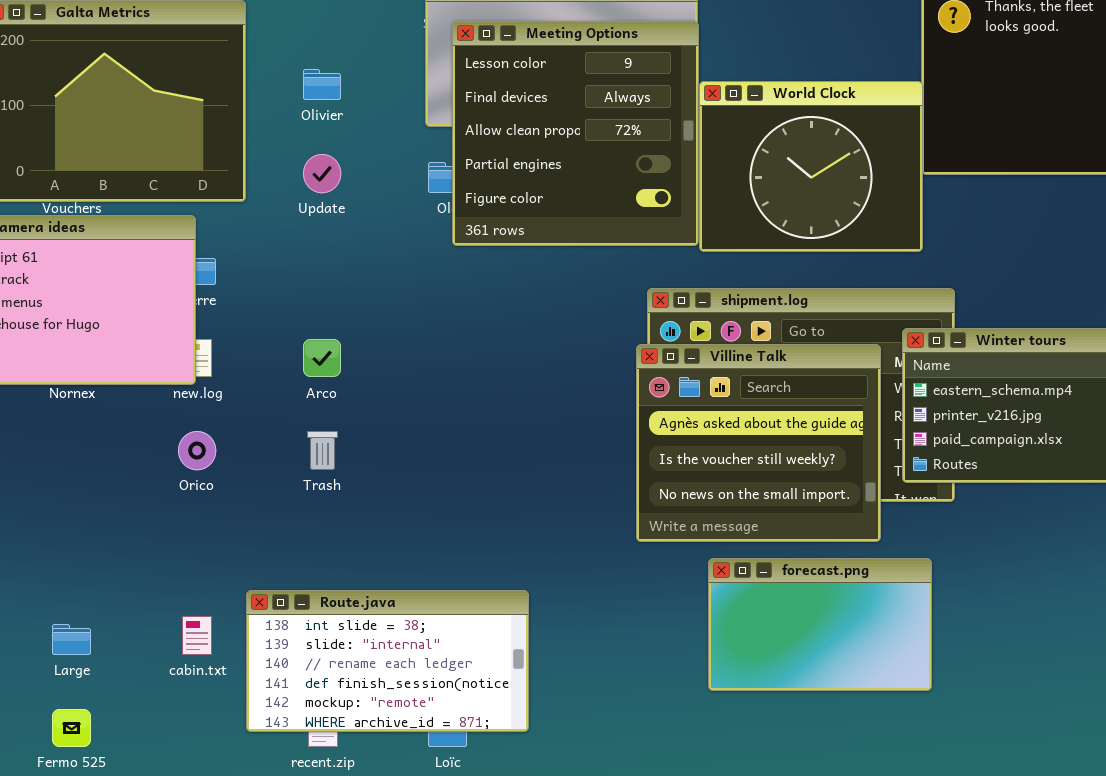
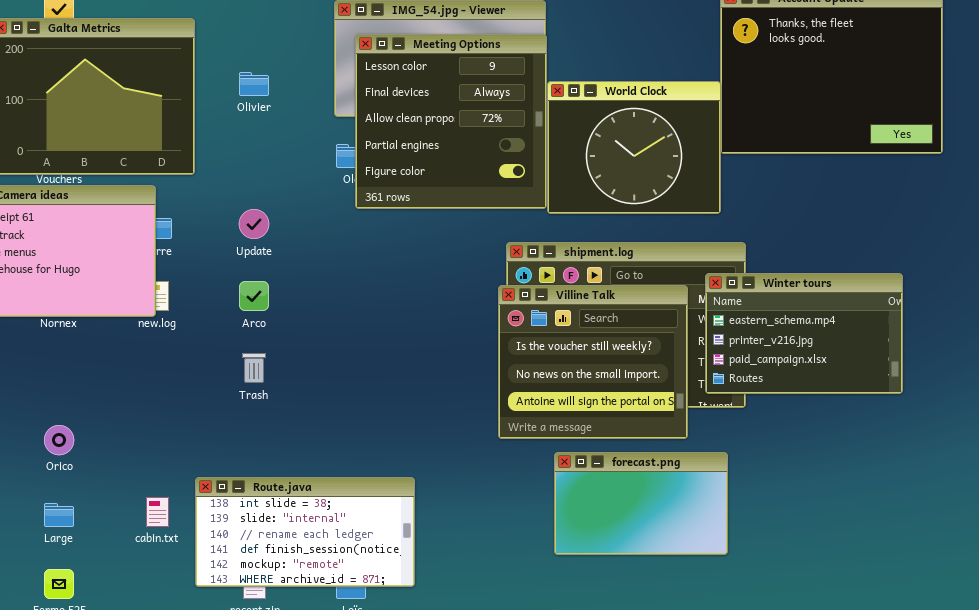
Update: [303,154,341,193] -> [239,209,269,239], moved
Villine Talk: [636,344,881,542] -> [498,285,688,439], scrolled down 1 row
Orico: [178,431,216,470] -> [44,425,74,455], moved

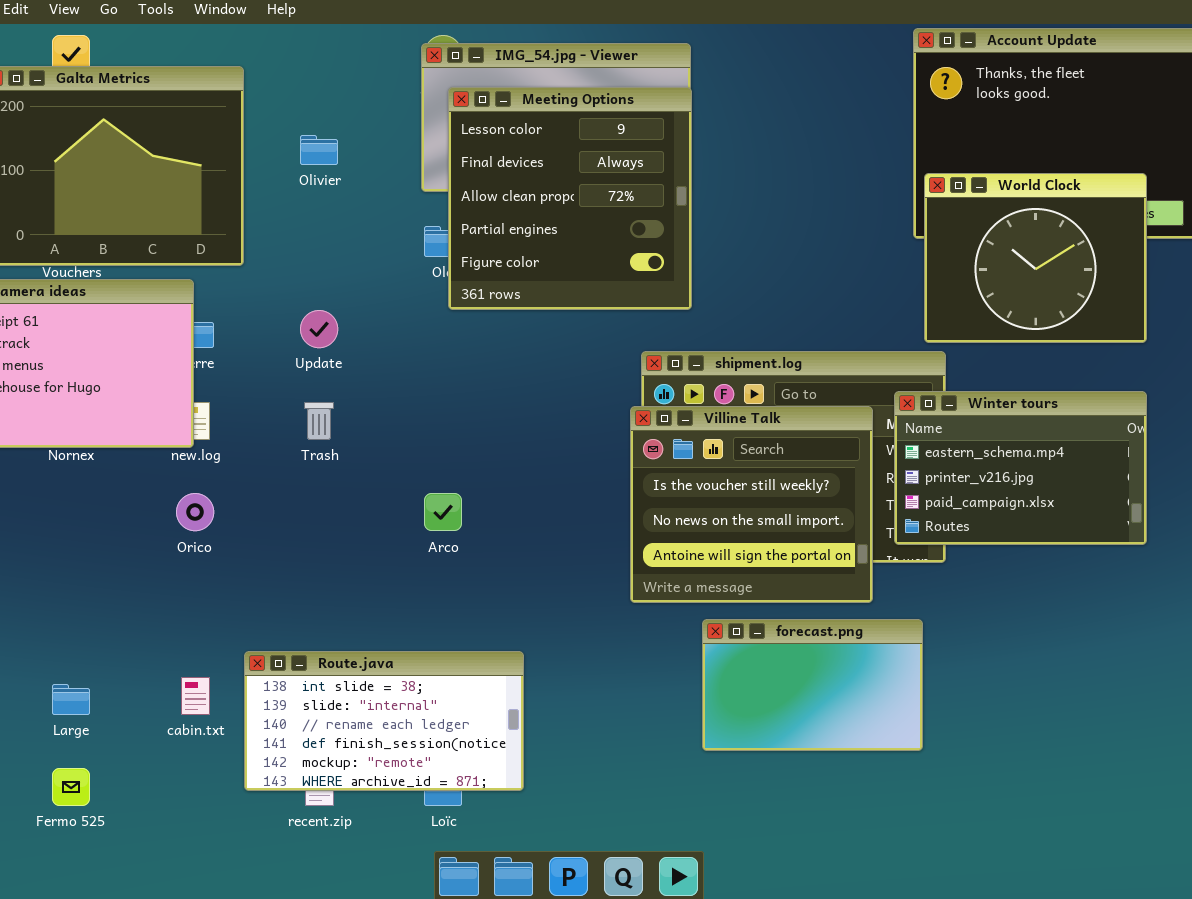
World Clock: [547,81,721,214] -> [924,173,1147,343], moved
Arco: [239,281,269,311] -> [424,493,462,531], moved
Trash: [242,353,266,383] -> [304,402,334,440], moved
Orico: [44,425,74,455] -> [176,493,214,531], moved

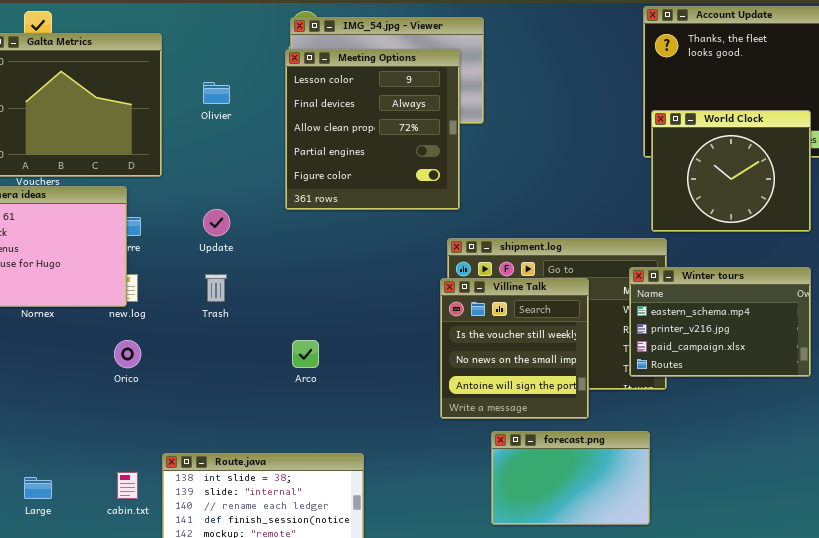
Meeting Options: [448,87,692,310] -> [285,49,460,210], moved
Villine Talk: [630,406,873,603] -> [440,278,589,419], resized

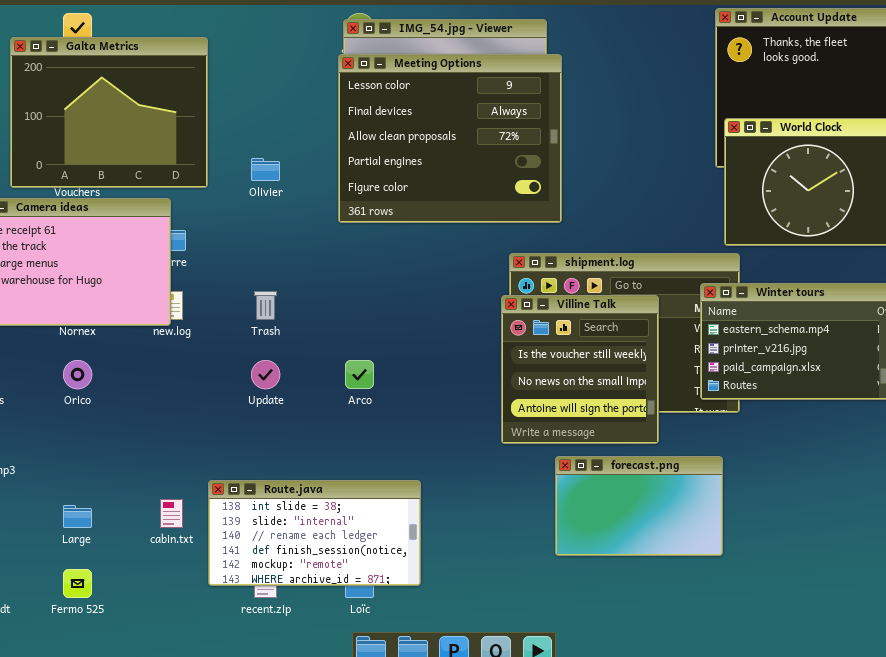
Meeting Options: [285,49,460,210] -> [338,54,562,223], resized
Olivier: [203,82,230,104] -> [251,158,280,181], moved
Update: [203,209,230,236] -> [251,360,280,389], moved
Orico: [114,340,141,368] -> [63,360,92,389], moved

